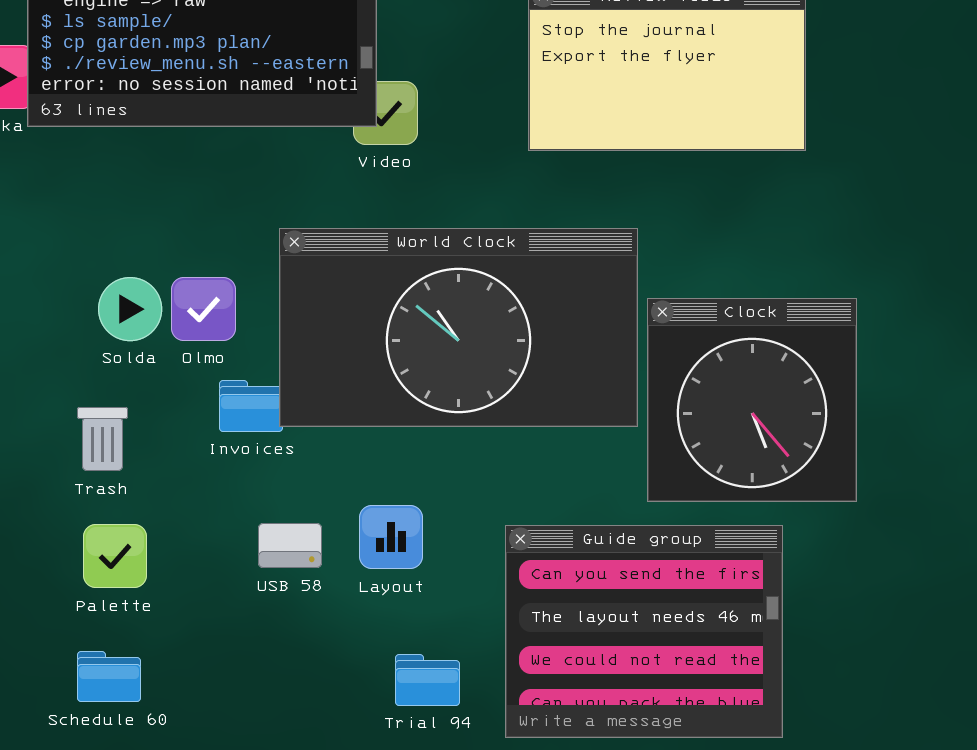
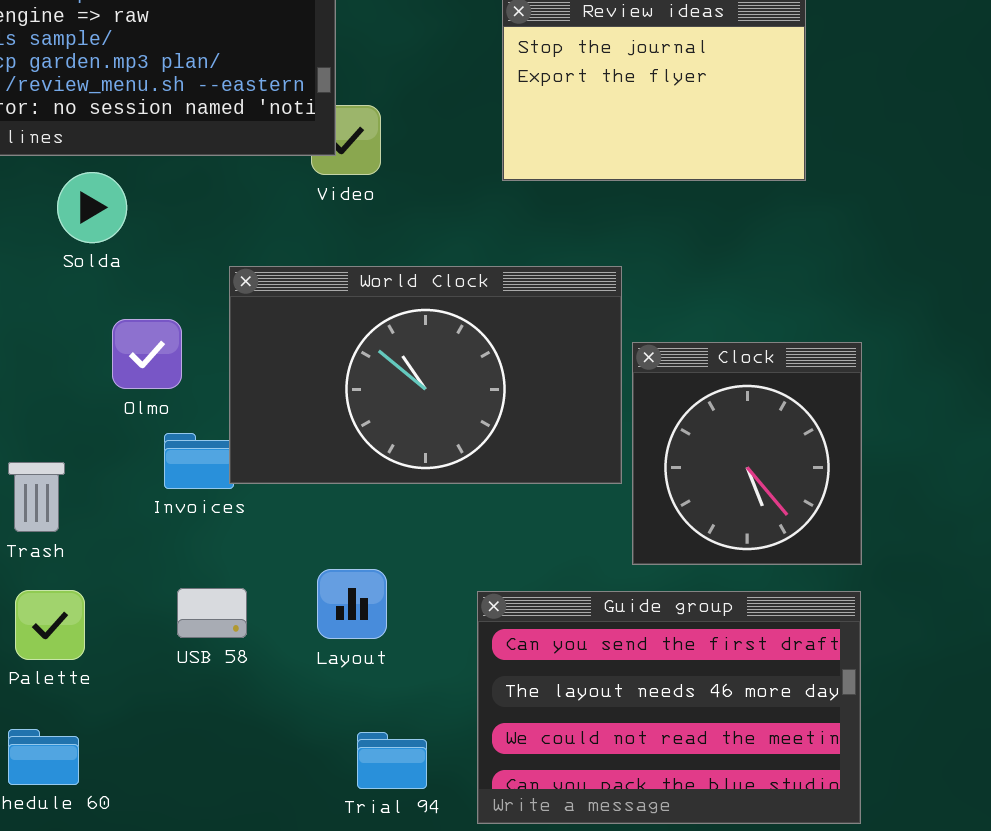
Solda: [98,277,162,341] -> [57,172,127,243], moved
USB 58: [258,523,322,568] -> [177,588,247,638], moved
Guide group: [505,525,783,738] -> [477,591,861,824], resized

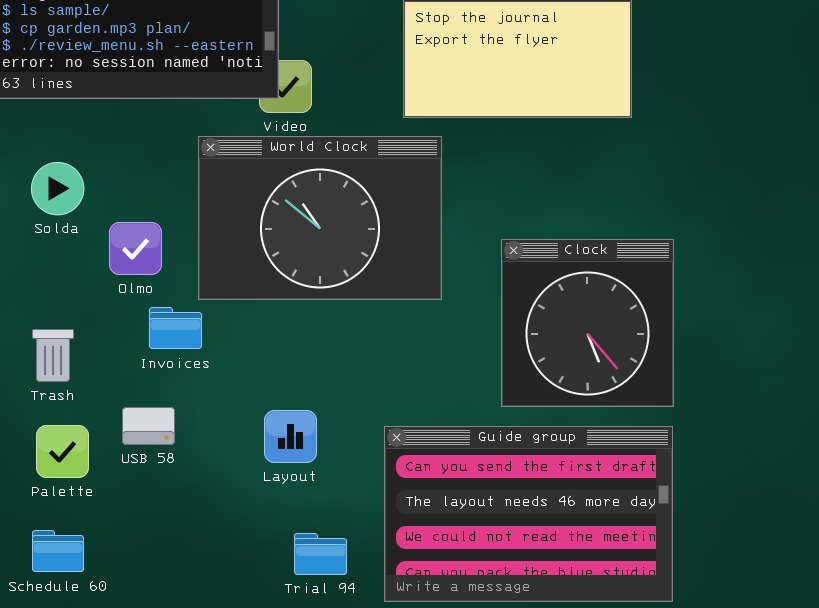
Solda: [57,172,127,243] -> [31,162,84,215], moved
World Clock: [229,266,622,484] -> [198,136,442,300], moved, resized
USB 58: [177,588,247,638] -> [122,407,175,445], moved

